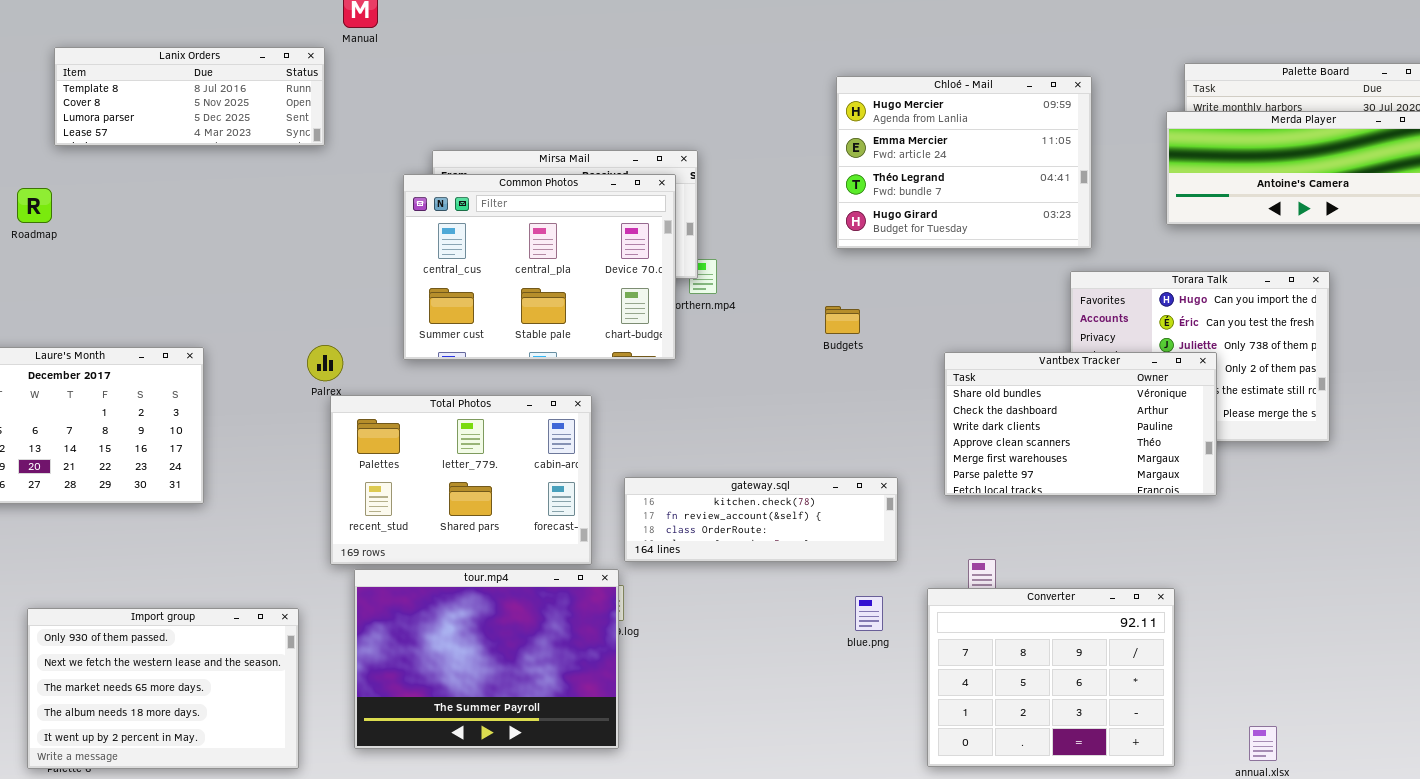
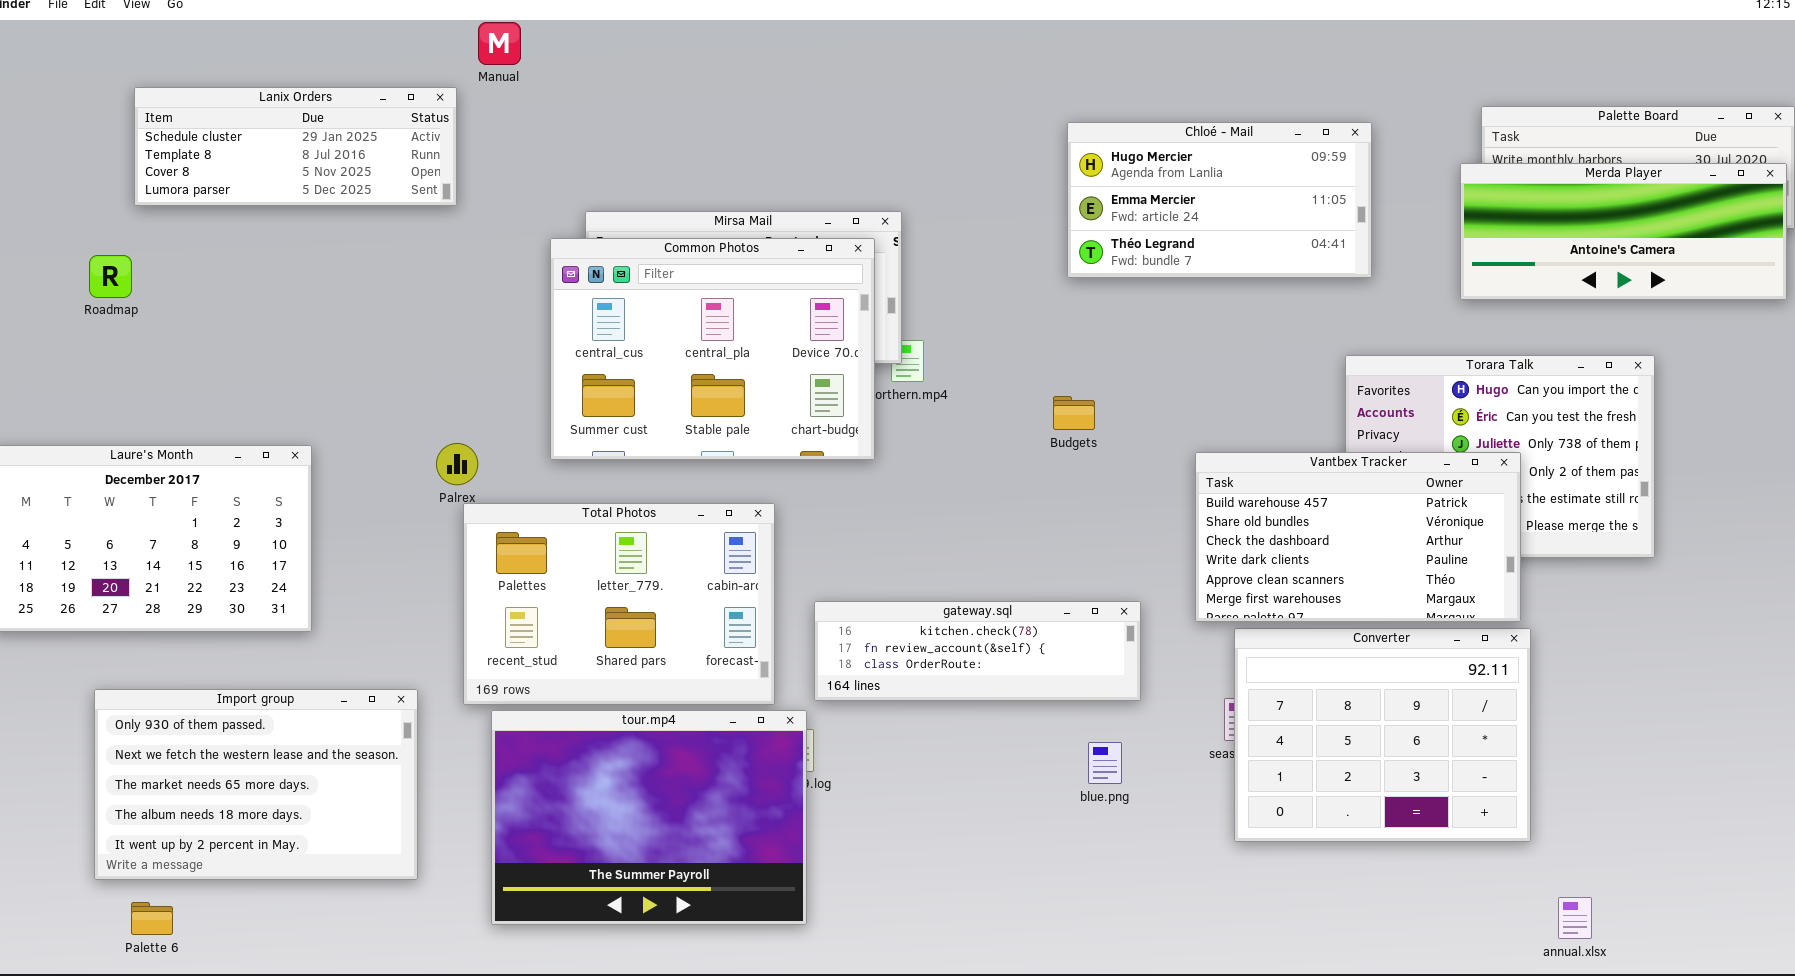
Lanix Orders: [54,47,325,146] -> [134,87,457,206], scrolled up 1 row
Chloé - Mail: [836,76,1092,249] -> [1067,122,1372,278], resized
Vantbex Tracker: [944,352,1217,496] -> [1195,452,1521,622], scrolled up 1 row
Converter: [927,588,1175,767] -> [1234,628,1531,842], moved
Import group: [27,608,299,769] -> [94,689,418,880], moved

